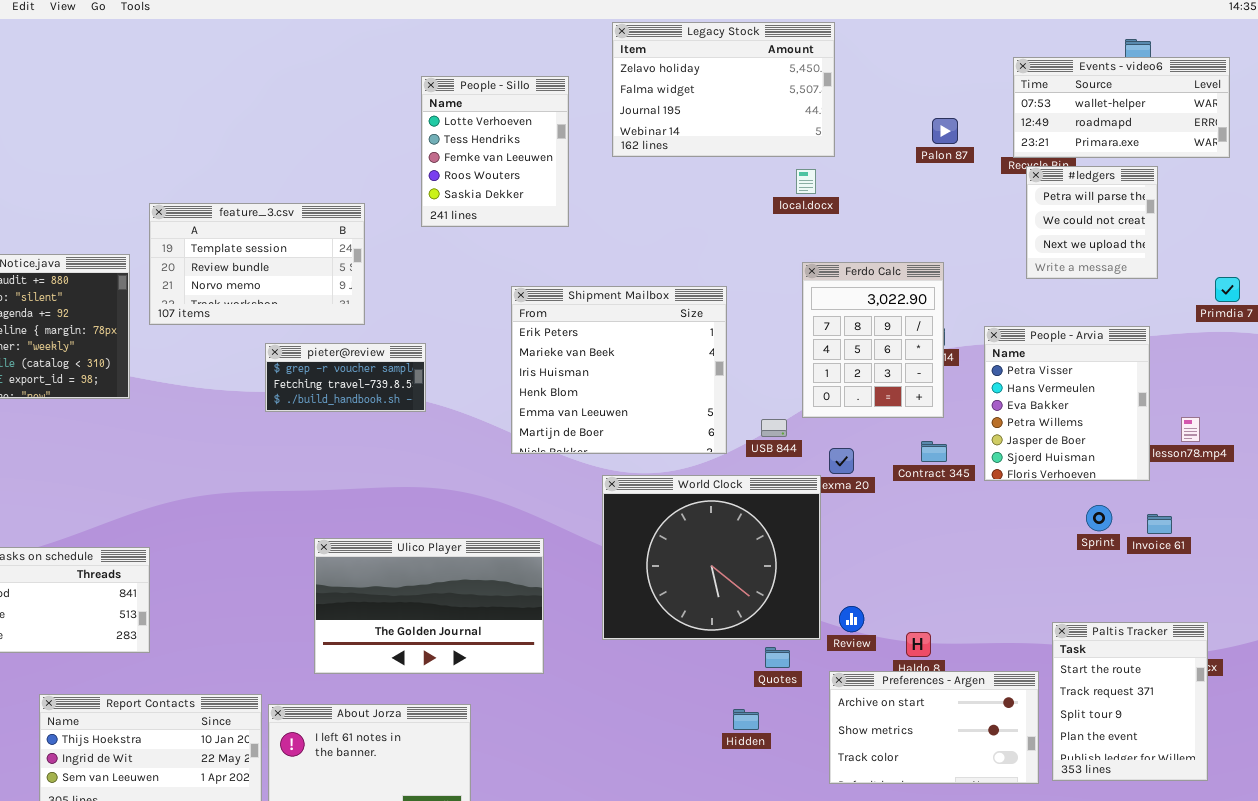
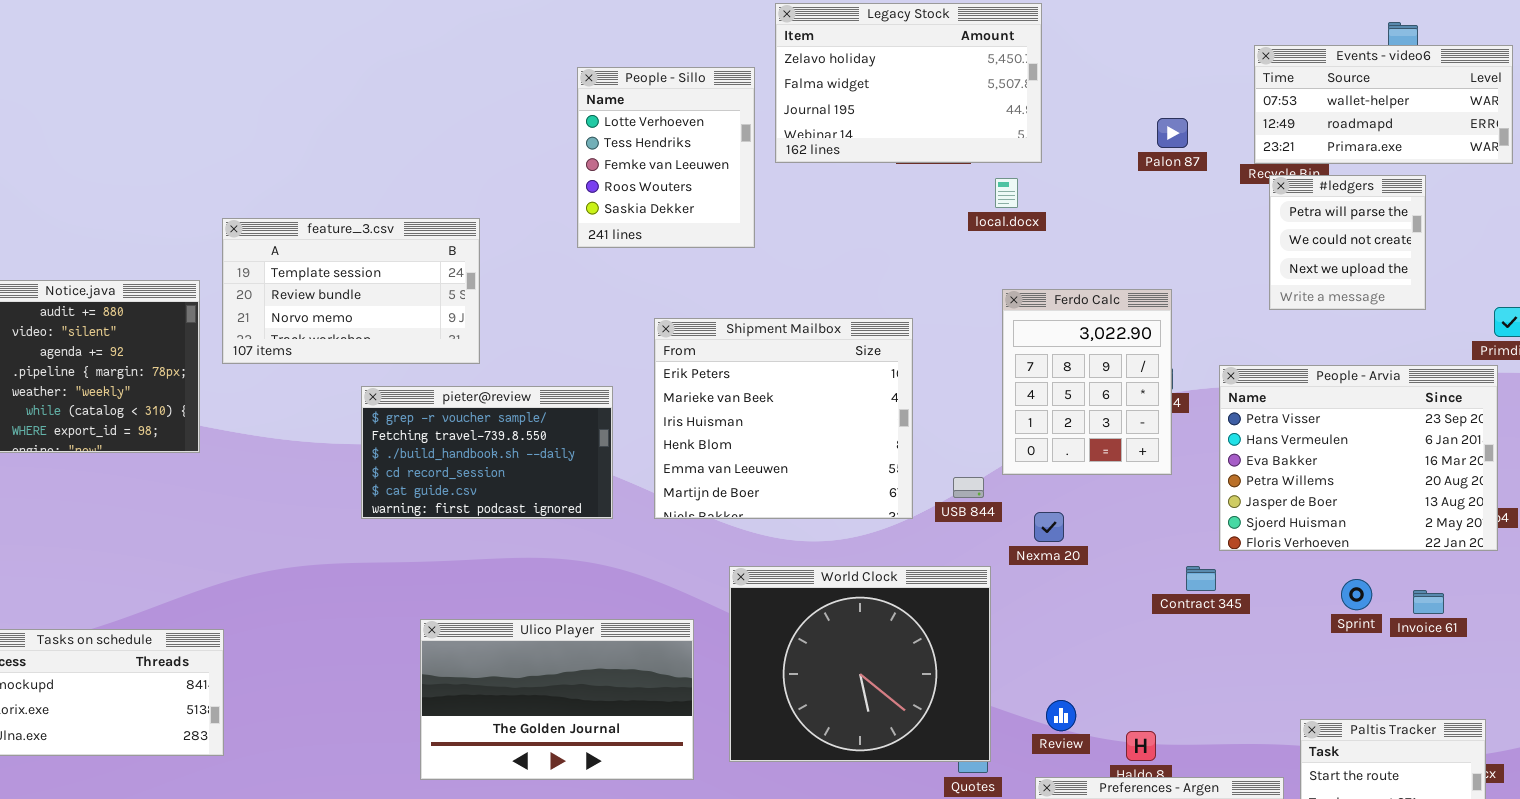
People - Sillo: [421,76,569,227] -> [577,67,755,248], moved
People - Arvia: [984,326,1150,481] -> [1219,365,1498,551], resized
pieter@review: [265,343,426,412] -> [361,386,613,519], resized
Contract 345: [921,441,947,462] -> [1186,566,1216,591], moved
World Clock: [602,475,821,640] -> [729,566,991,762], moved

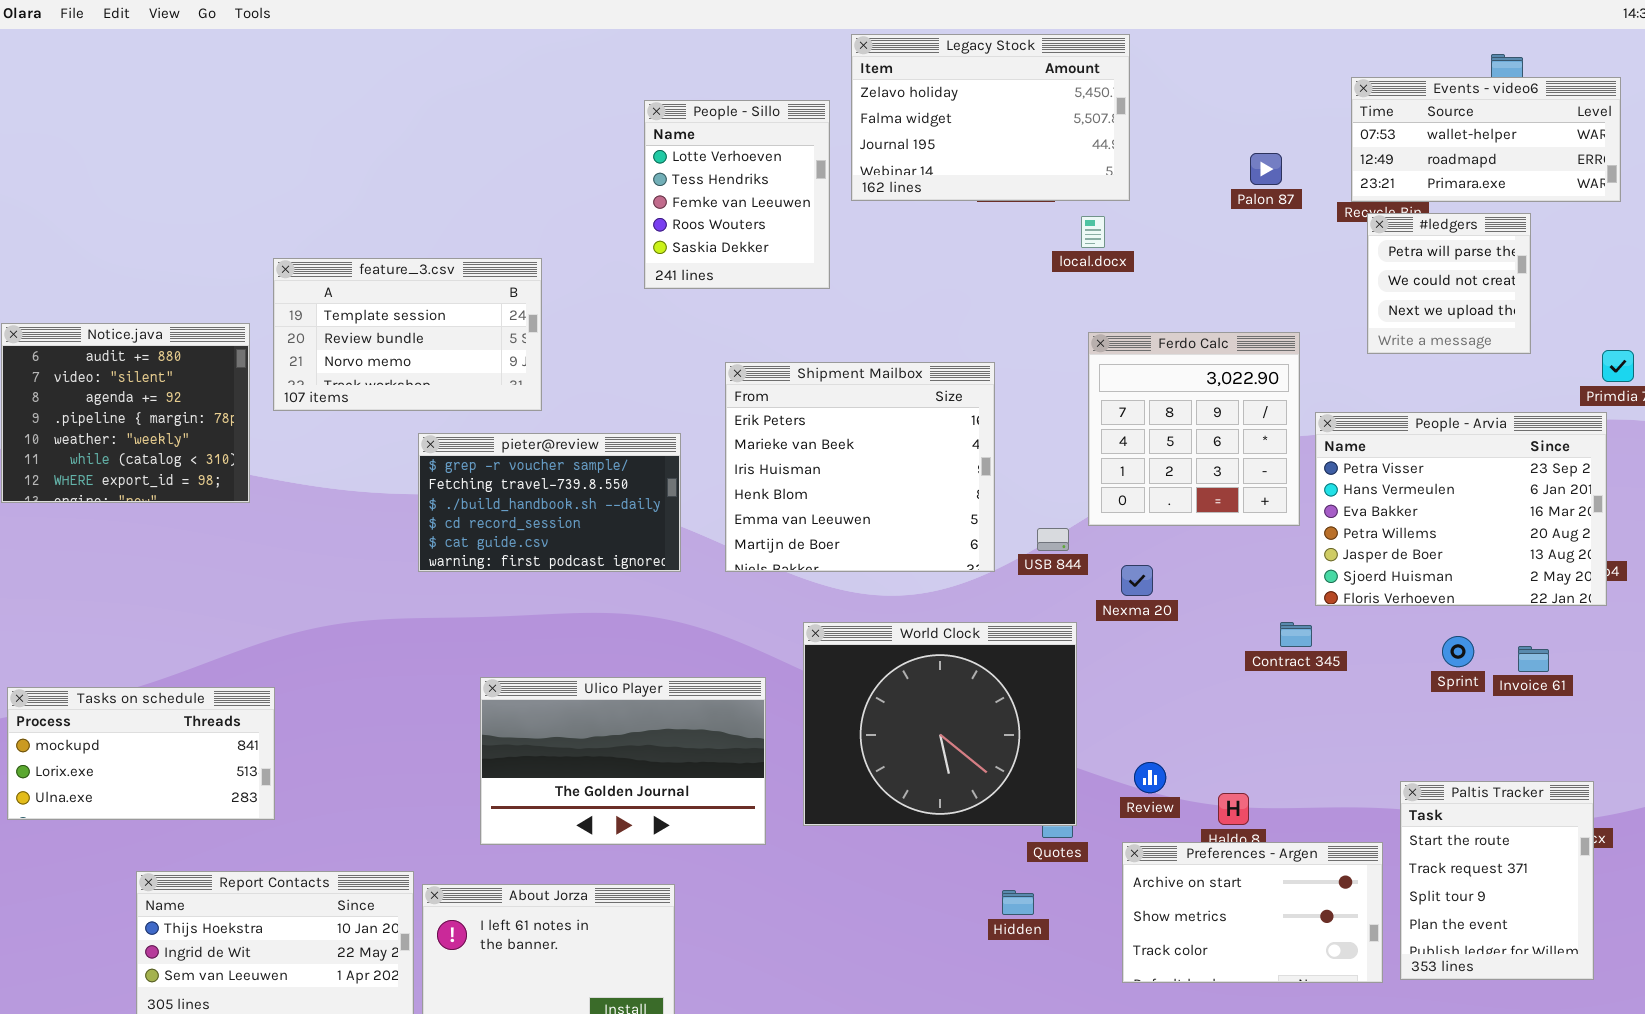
Ferdo Calc: [1002,289,1172,475] -> [1088,332,1300,526], resized

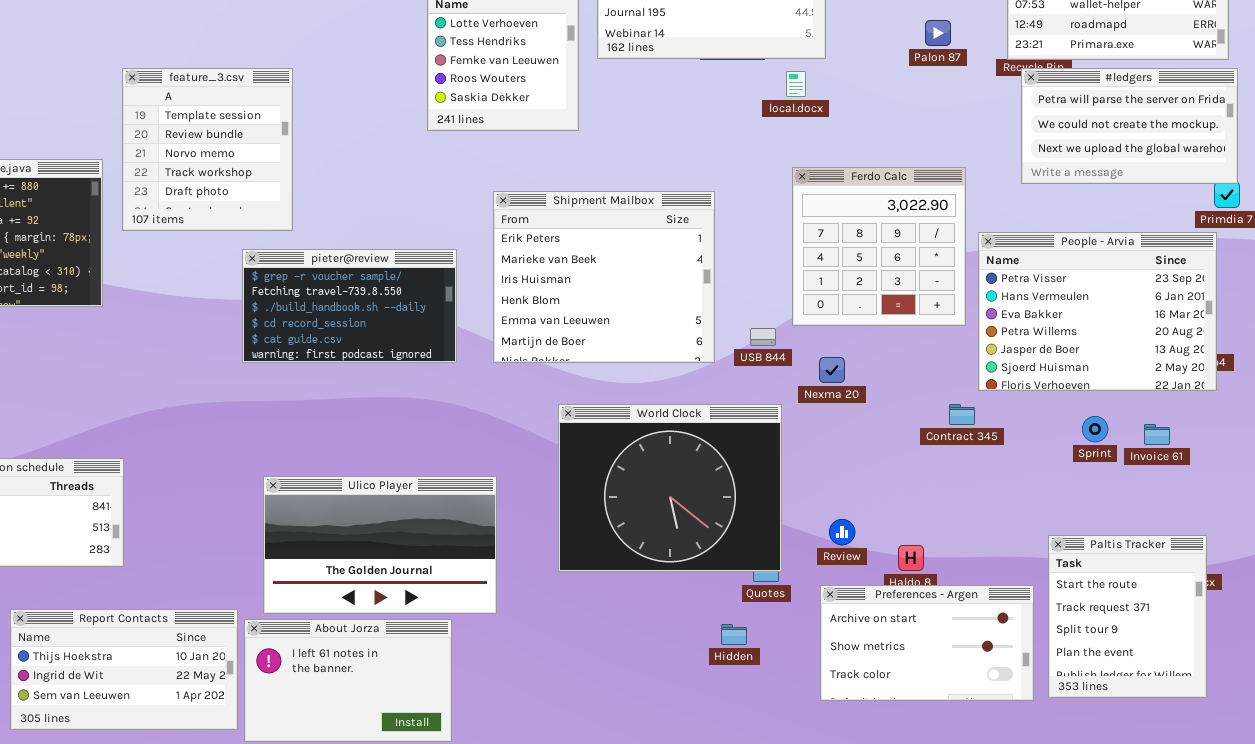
#ledgers: [1367,213,1531,354] -> [1021,68,1238,184], resized
feature_3.csv: [273,258,542,411] -> [122,68,293,231], resized
Ulico Player: [480,677,766,845] -> [263,476,497,614], moved

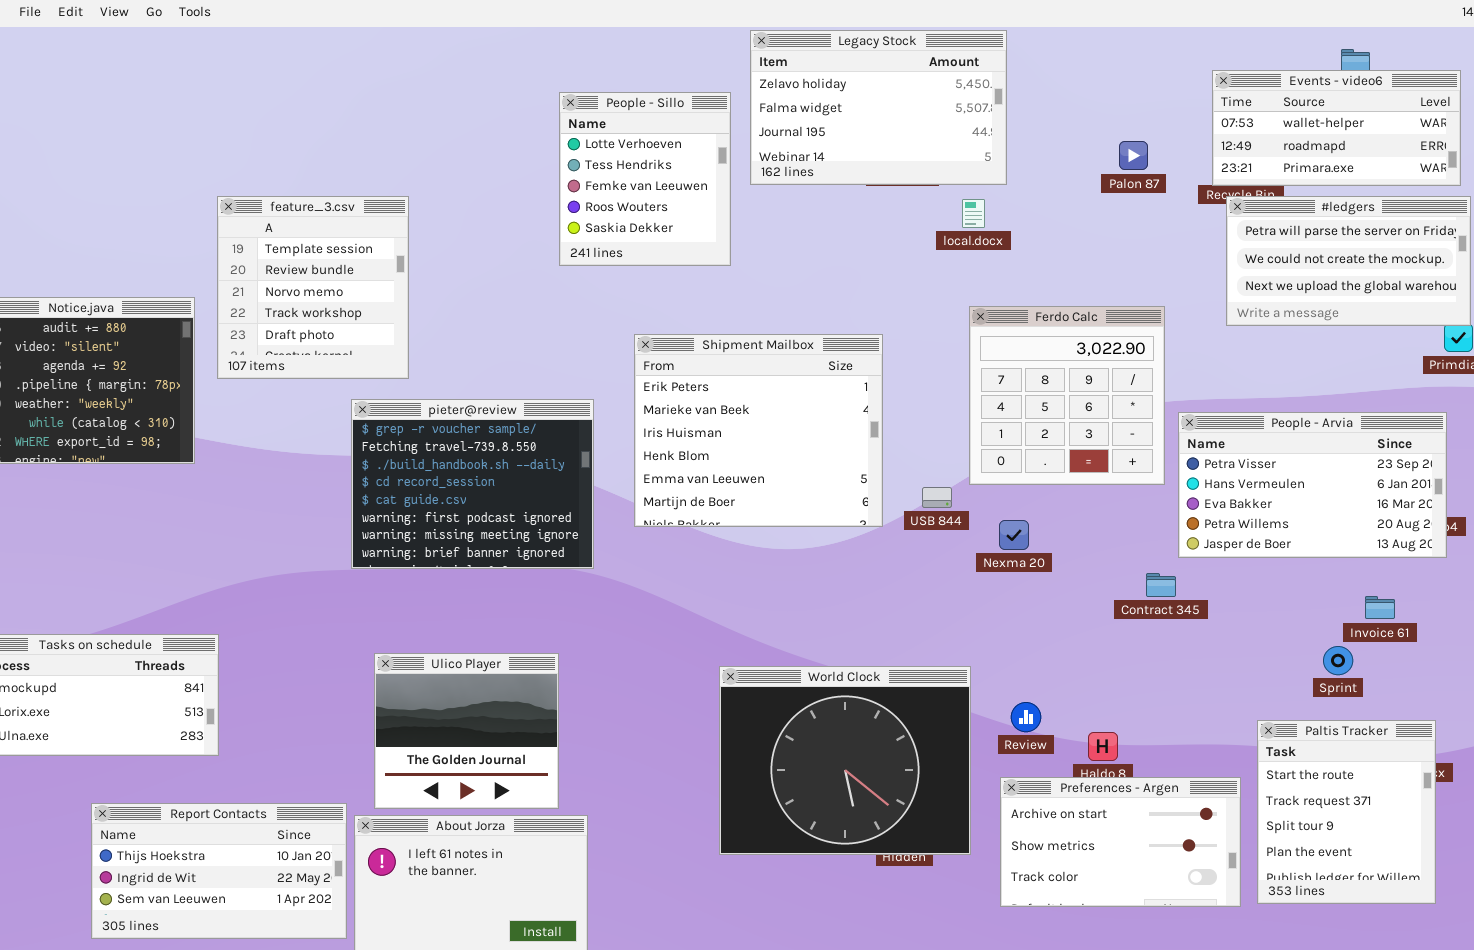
People - Arvia: [978,232,1217,391] -> [1178,412,1447,558], resized
pieter@review: [242,249,457,363] -> [351,399,594,569], resized
World Clock: [558,404,782,572] -> [719,666,971,855], moved
Sprint: [1082,416,1108,442] -> [1323,646,1353,675], moved
Ulico Player: [263,476,497,614] -> [374,653,559,809], resized

